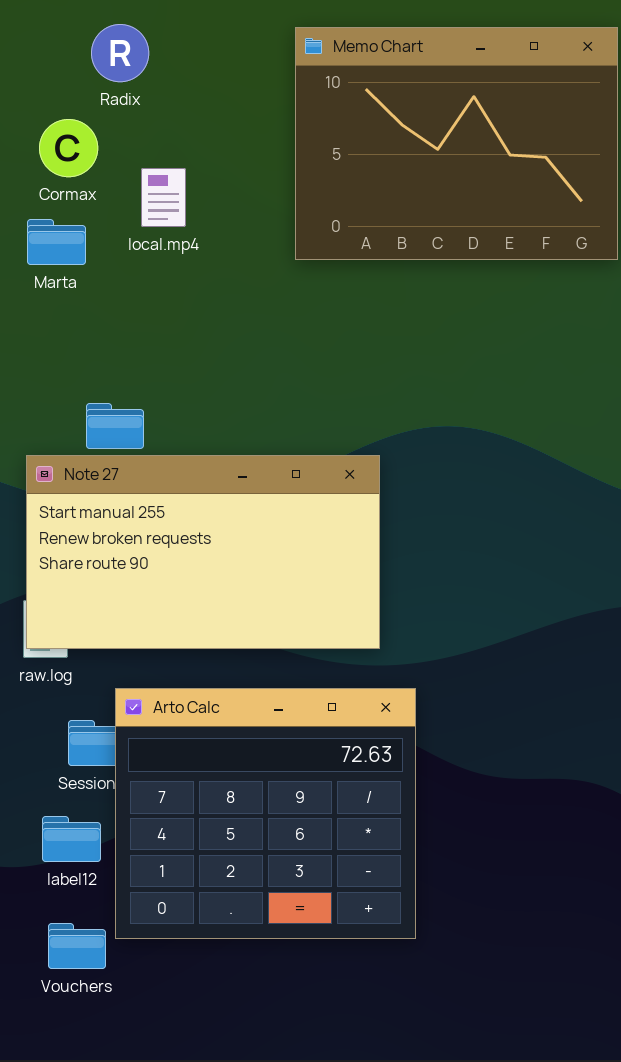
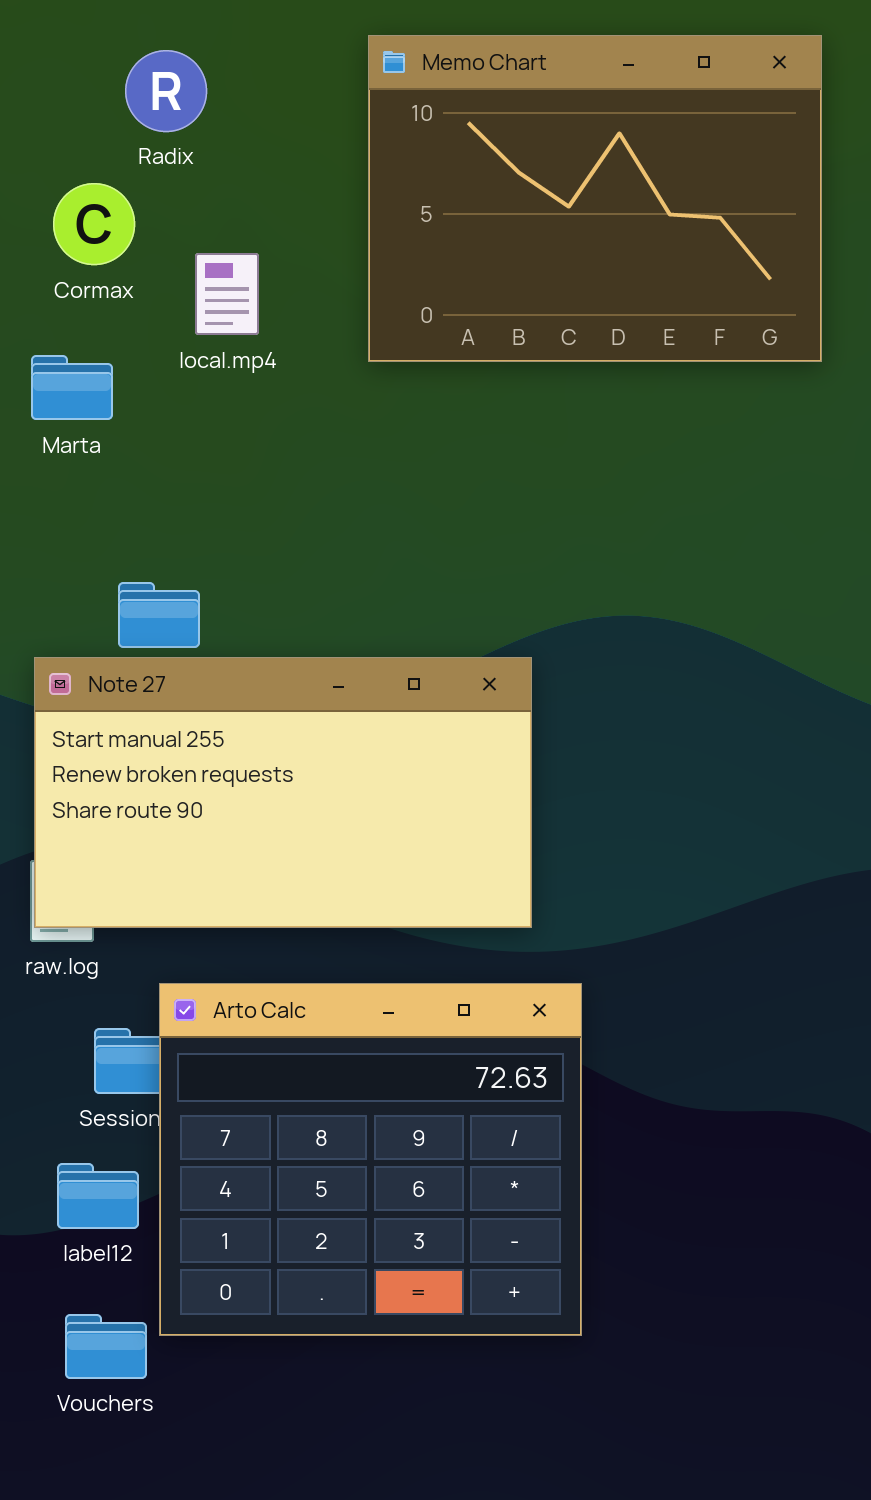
Memo Chart: [295,27,618,260] -> [368,35,822,362], moved
Marta: [27,219,86,265] -> [31,355,113,420], moved

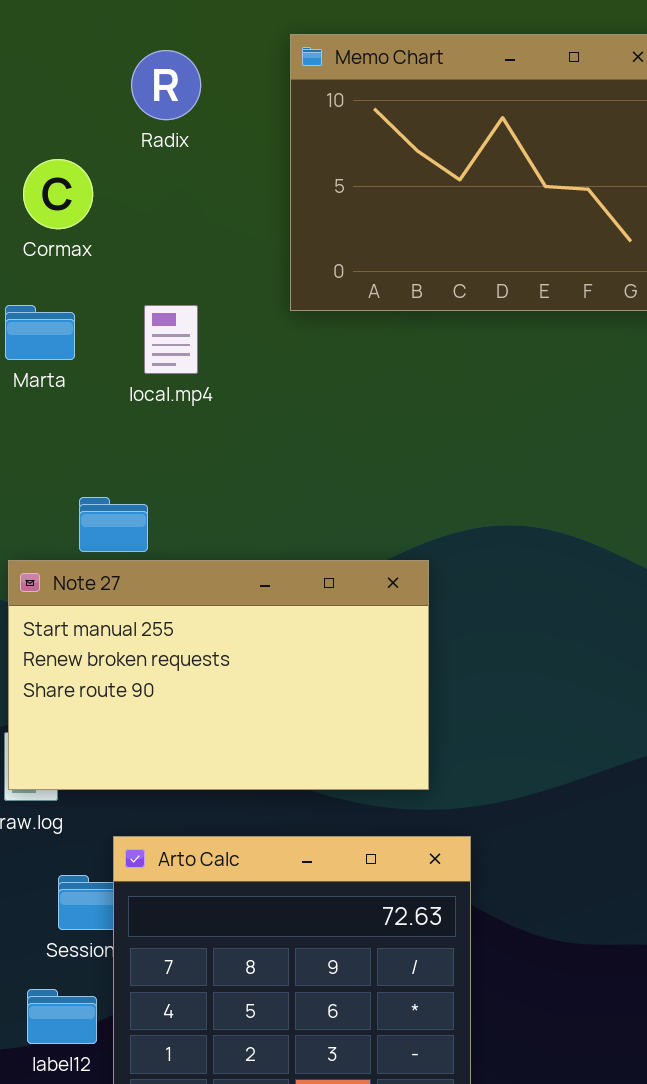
Radix: [125,50,207,132] -> [131,50,201,120], moved
local.mp4: [195,253,259,335] -> [144,305,198,374], moved

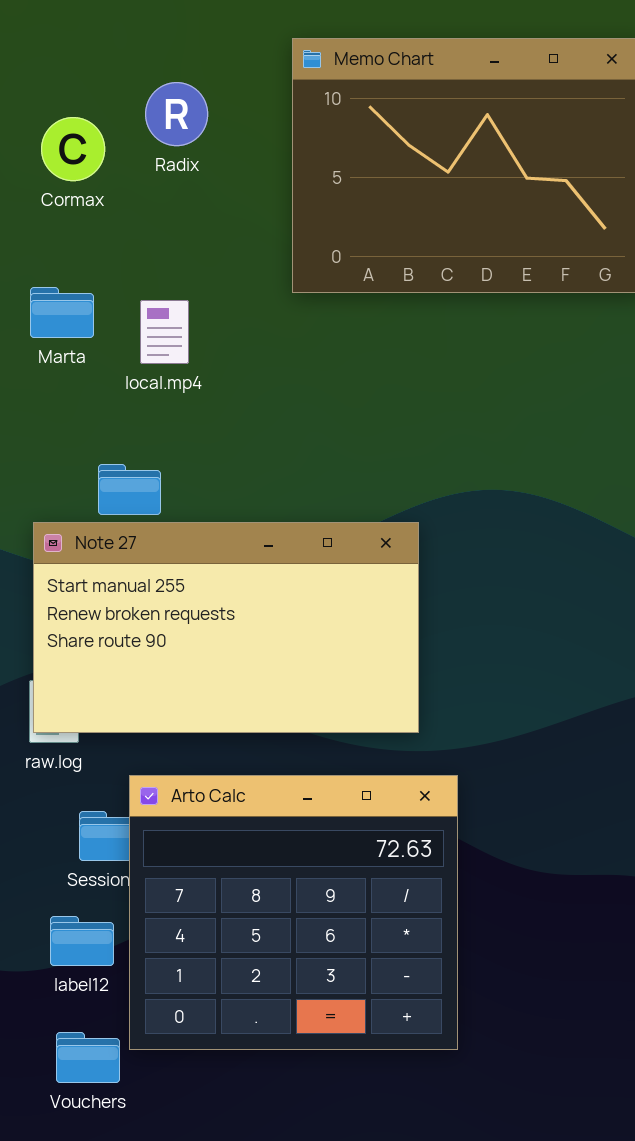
Radix: [131,50,201,120] -> [145,82,208,146], moved
Cormax: [23,159,93,229] -> [41,117,105,181], moved
local.mp4: [144,305,198,374] -> [140,300,189,364], moved

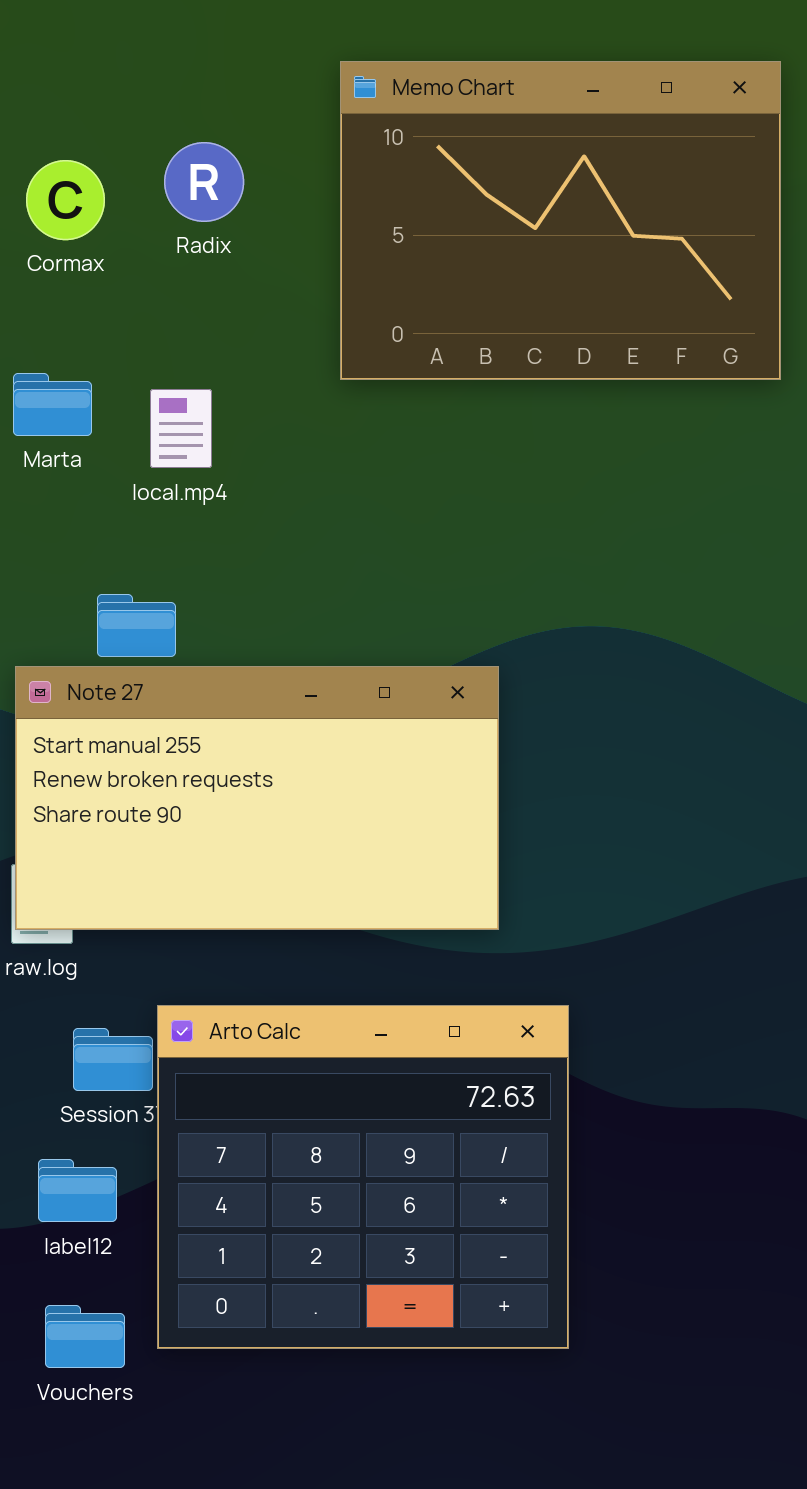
Radix: [145,82,208,146] -> [164,142,244,222], moved
Arto Calc: [129,775,458,1050] -> [157,1005,569,1349], moved

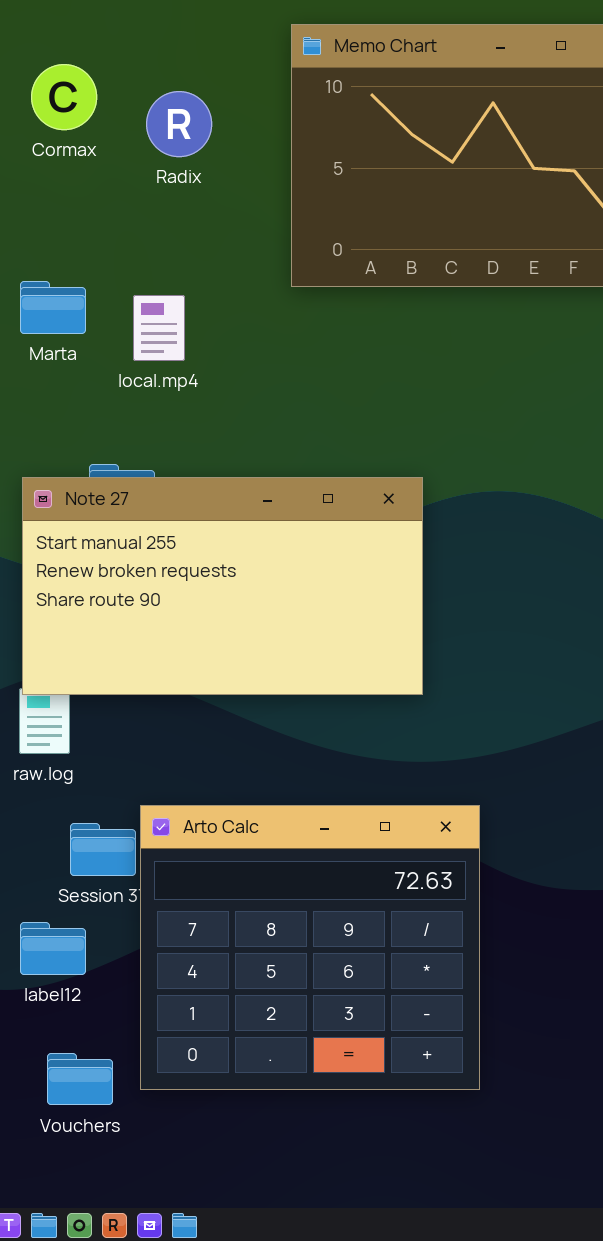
Cormax: [26,160,105,240] -> [31,64,97,130], moved
Note 27: [15,666,499,930] -> [22,477,423,695], moved
label12: [38,1159,117,1222] -> [20,922,86,975], moved

